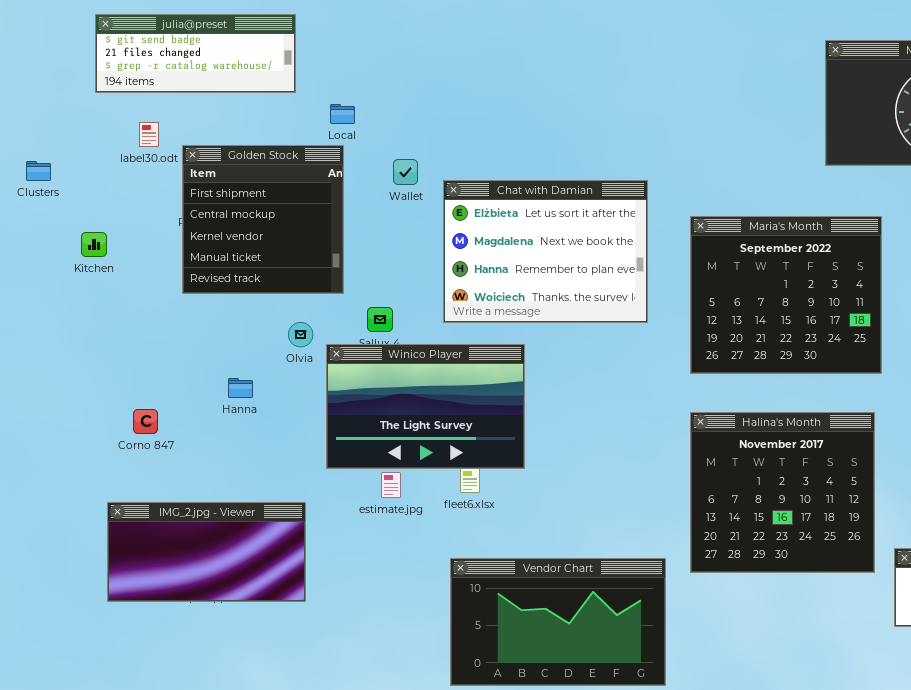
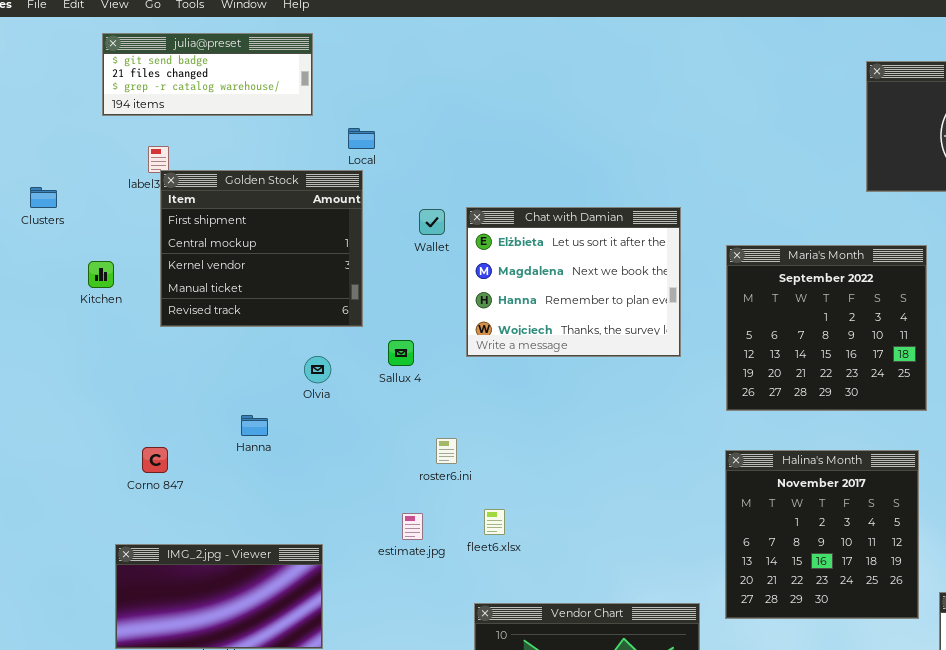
Golden Stock: [182,145,344,294] -> [160,170,363,327], resized
Wallet: [393,159,418,185] -> [419,209,445,235], moved
Winico Player: [326,344,525,469] -> none, closed

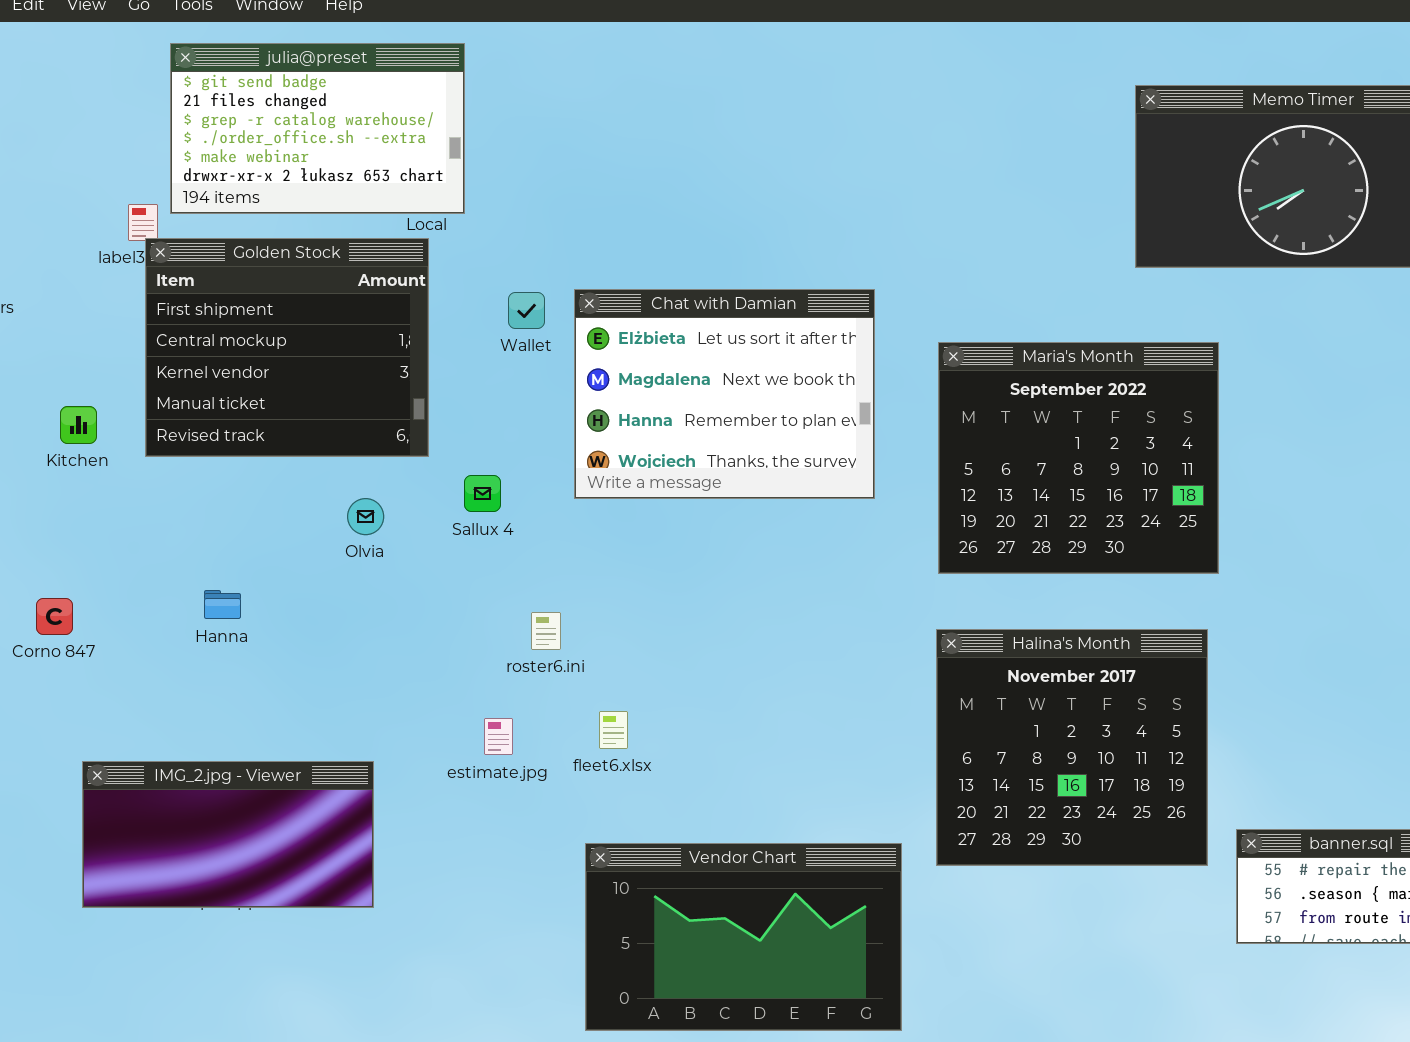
julia@preset: [102,33,313,116] -> [170,43,465,214], moved, resized
Kitchen: [88,261,114,288] -> [60,406,97,444], moved
Hanna: [241,415,268,436] -> [204,590,241,619], moved
Corno 847: [142,447,168,473] -> [36,598,73,635], moved

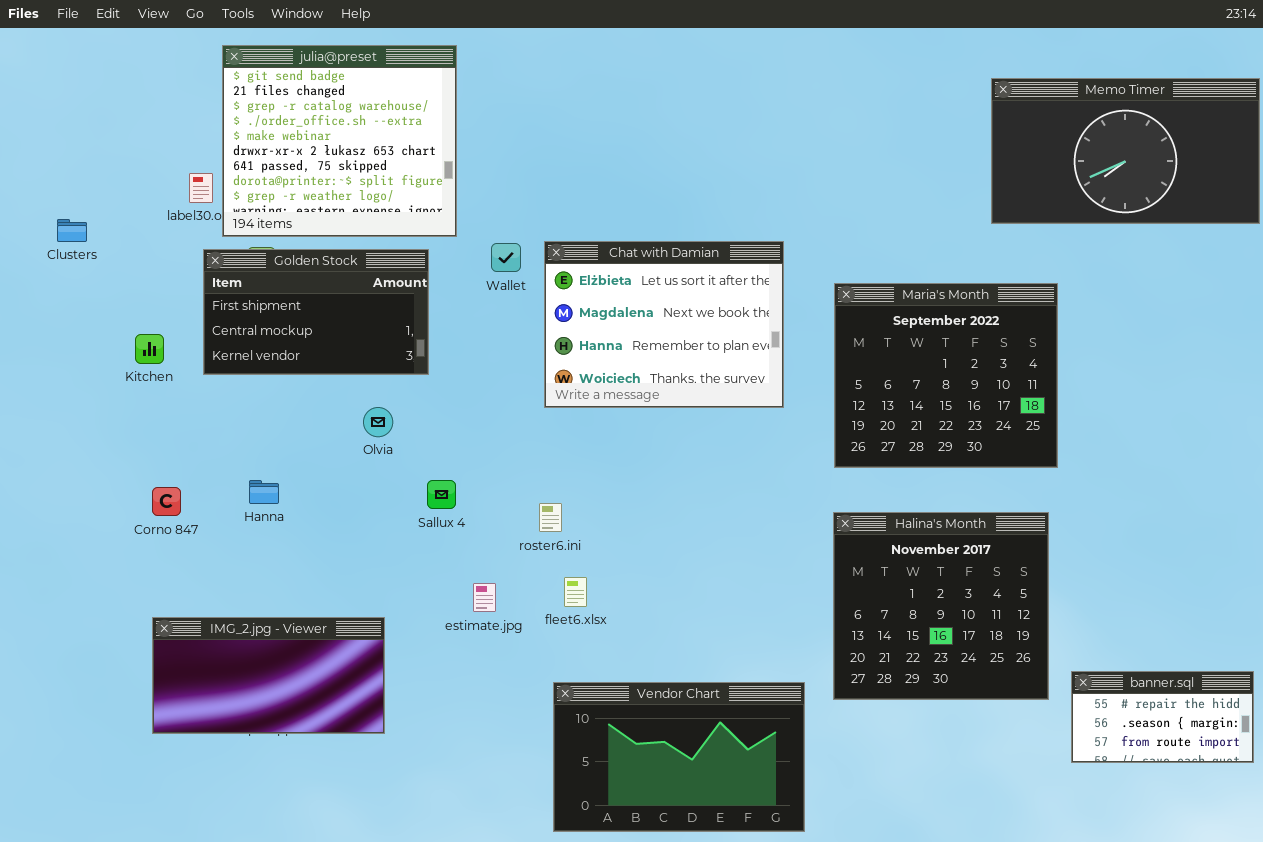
julia@preset: [170,43,465,214] -> [222,45,457,237], resized
Golden Stock: [145,238,429,457] -> [203,249,429,375], resized
Sallux 4: [464,475,501,512] -> [427,480,456,509], moved
Corno 847: [36,598,73,635] -> [152,487,181,516], moved
roster6.ini: [531,612,561,650] -> [539,503,562,532], moved

